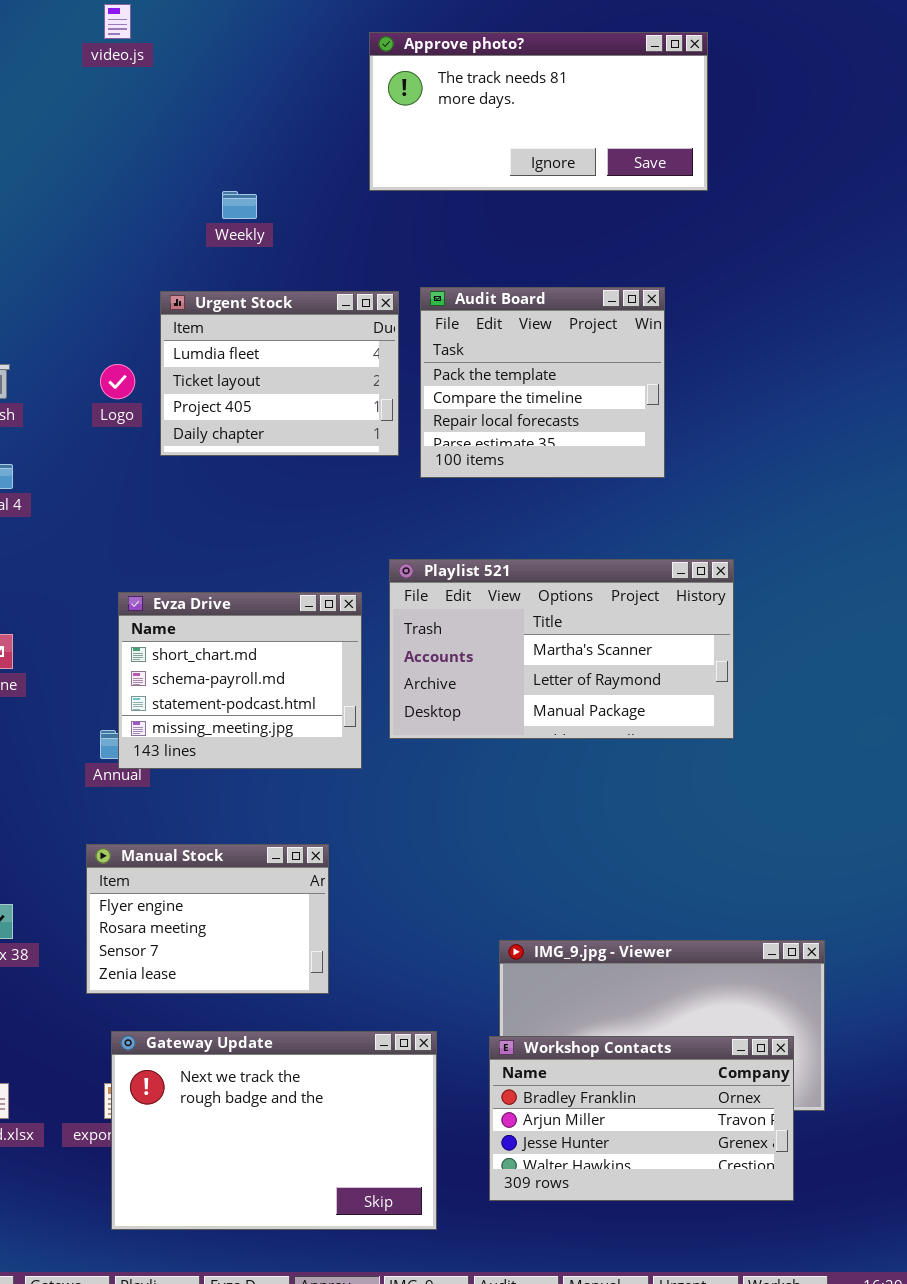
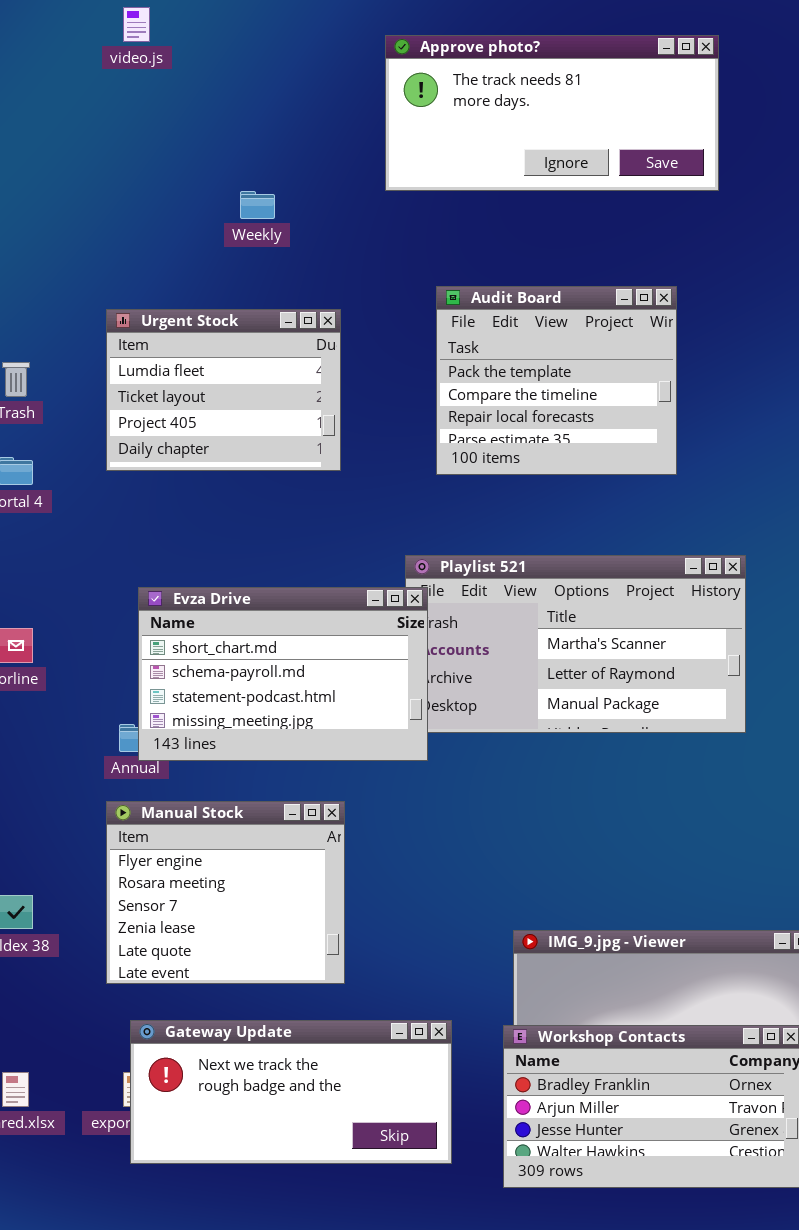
Urgent Stock: [160,291,399,456] -> [106,309,341,471], moved
Evza Drive: [118,592,362,769] -> [138,587,428,761], resized
Manual Stock: [86,844,329,994] -> [106,801,345,984], resized
Gateway Update: [111,1031,437,1230] -> [130,1020,452,1164], resized

